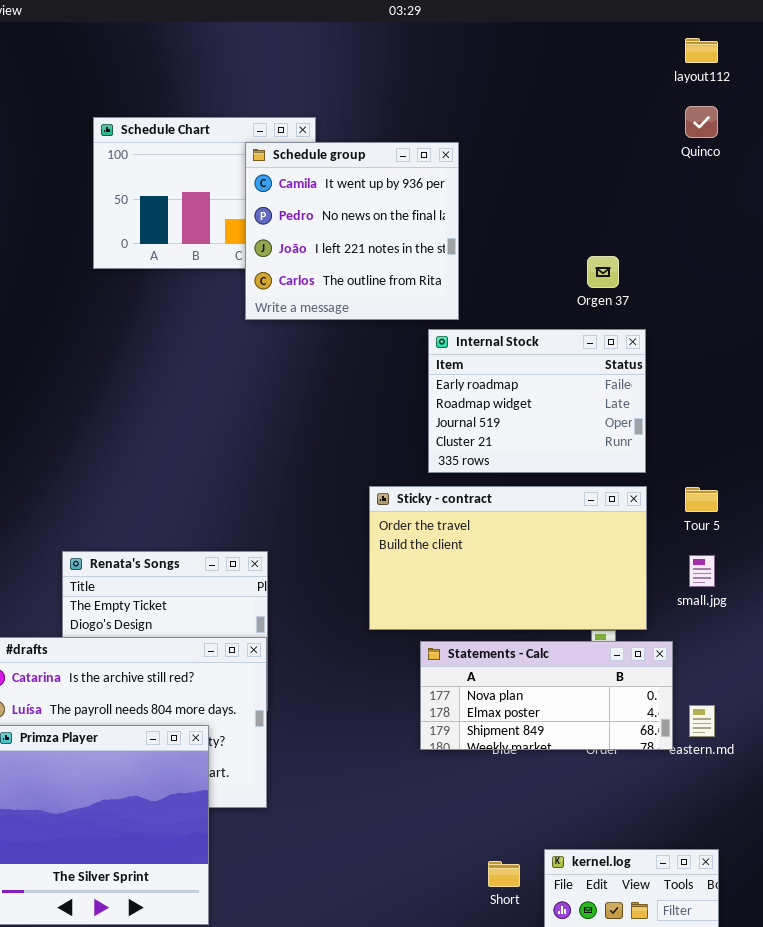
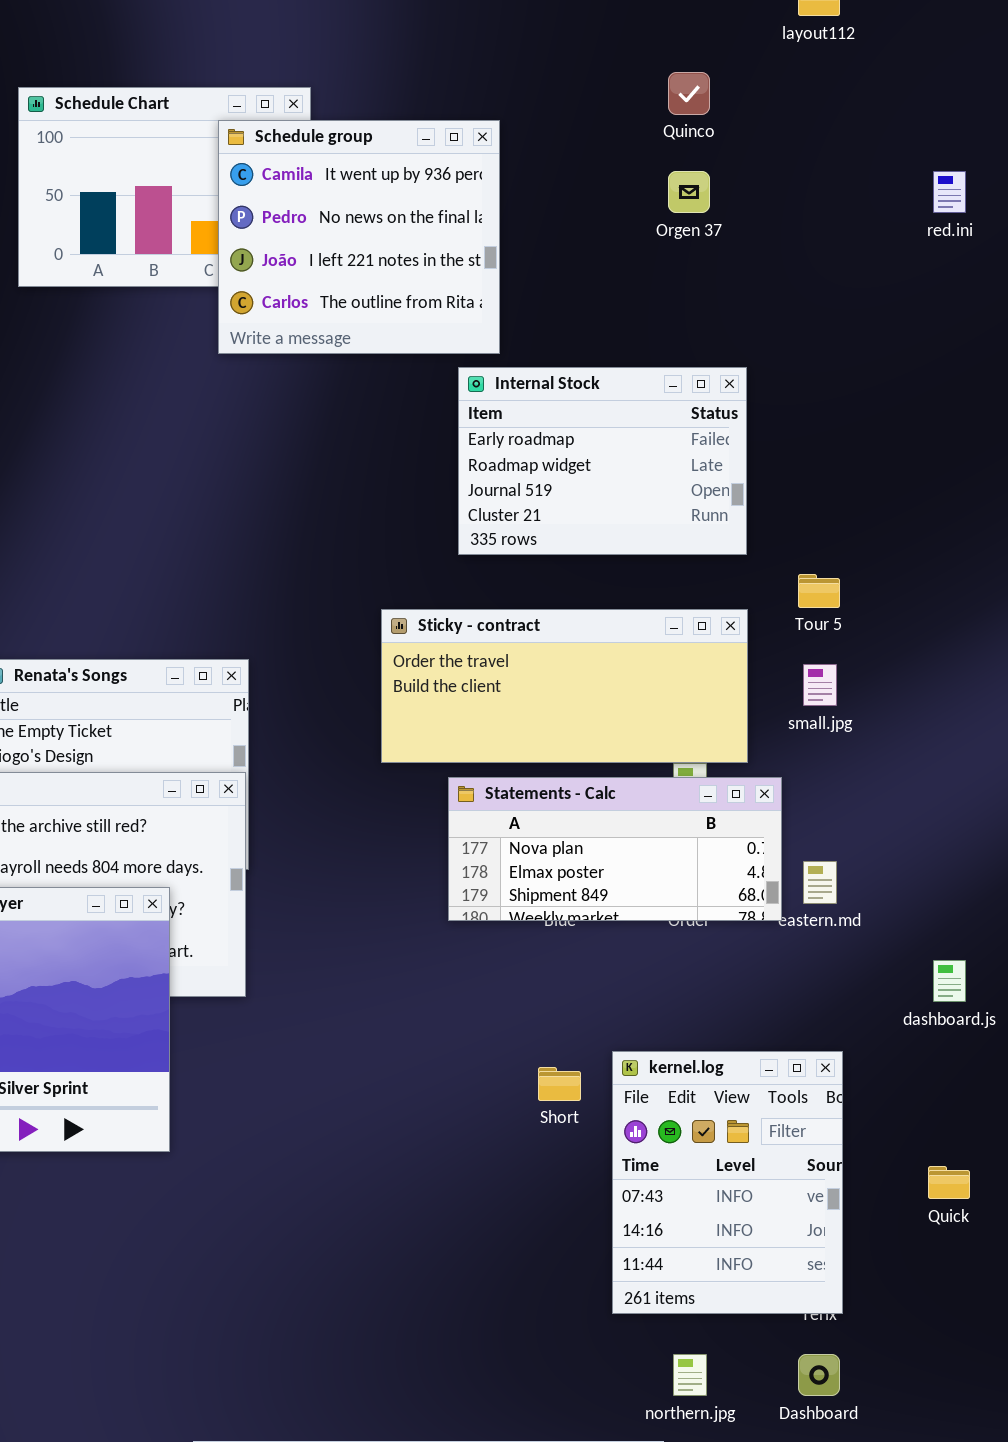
Quinco: [685,106,718,138] -> [668,72,710,115], moved
Orgen 37: [587,256,619,288] -> [668,171,710,213], moved
Sticky - contract: [369,486,647,630] -> [381,609,748,763], resized

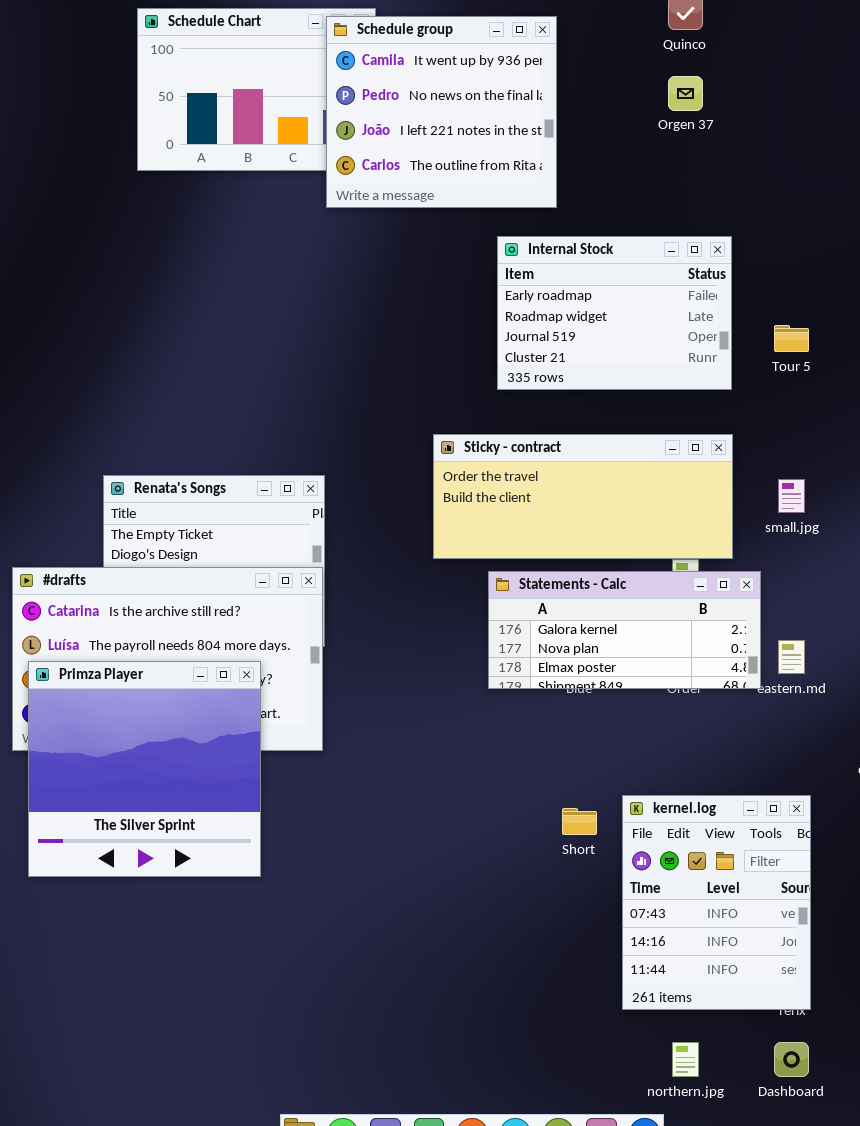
Schedule group: [218,120,500,354] -> [326,16,557,208], moved
Tour 5: [798,574,840,608] -> [774,325,809,352], moved
Statements - Calc: [448,777,782,921] -> [488,571,761,689], scrolled up 1 row

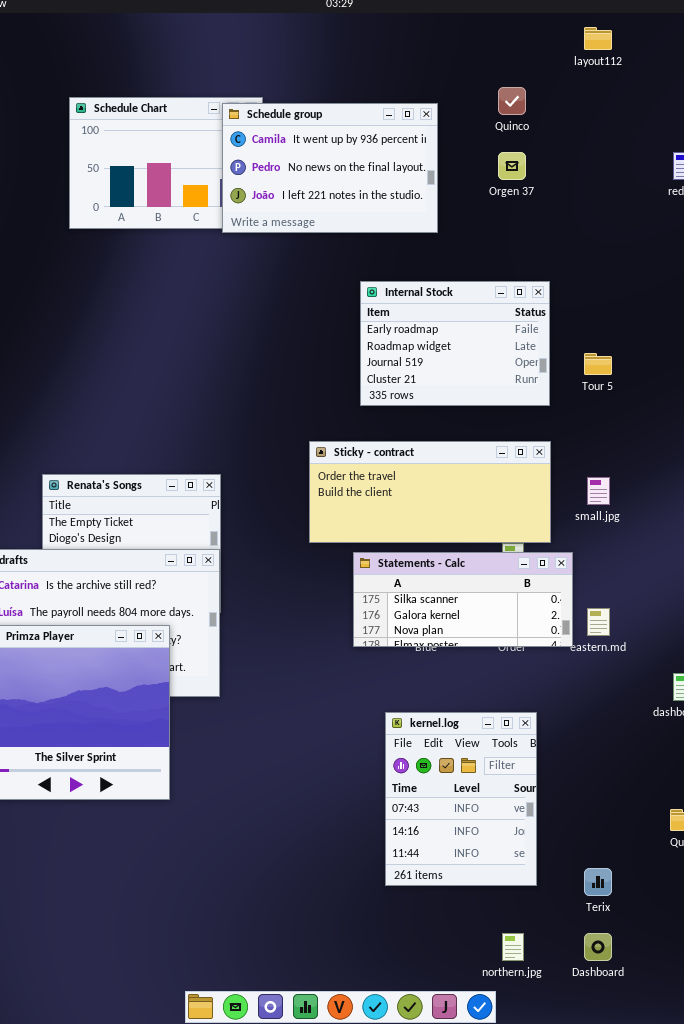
Schedule group: [326,16,557,208] -> [222,103,438,233], resized
Statements - Calc: [488,571,761,689] -> [353,552,573,647], scrolled up 1 row
kernel.log: [622,795,811,1010] -> [385,712,537,886], moved

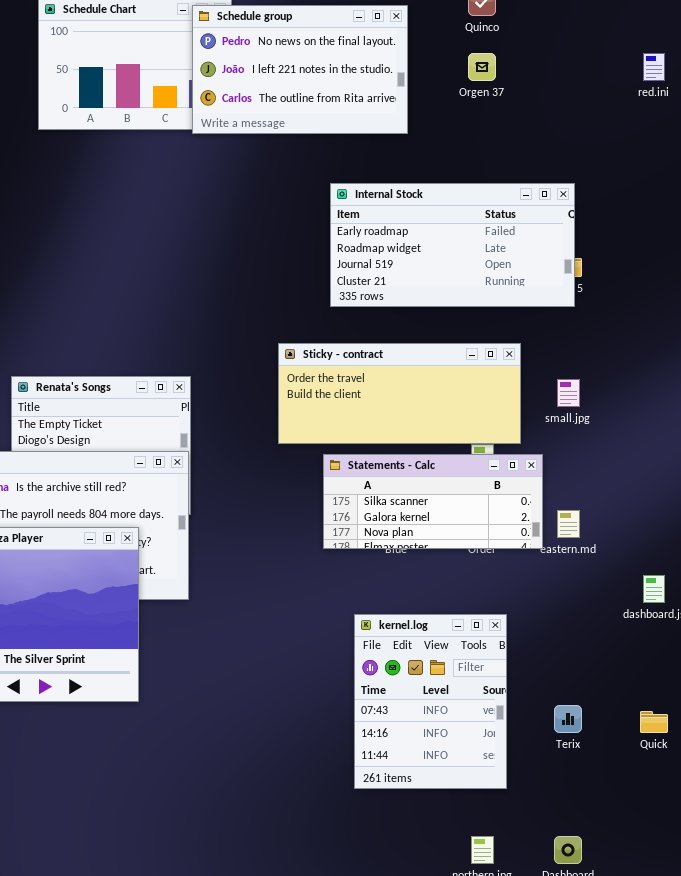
Schedule group: [222,103,438,233] -> [192,5,408,134], scrolled down 1 row
Internal Stock: [360,281,550,406] -> [330,183,575,307], resized
Terix: [584,868,612,896] -> [554,705,582,733], moved

